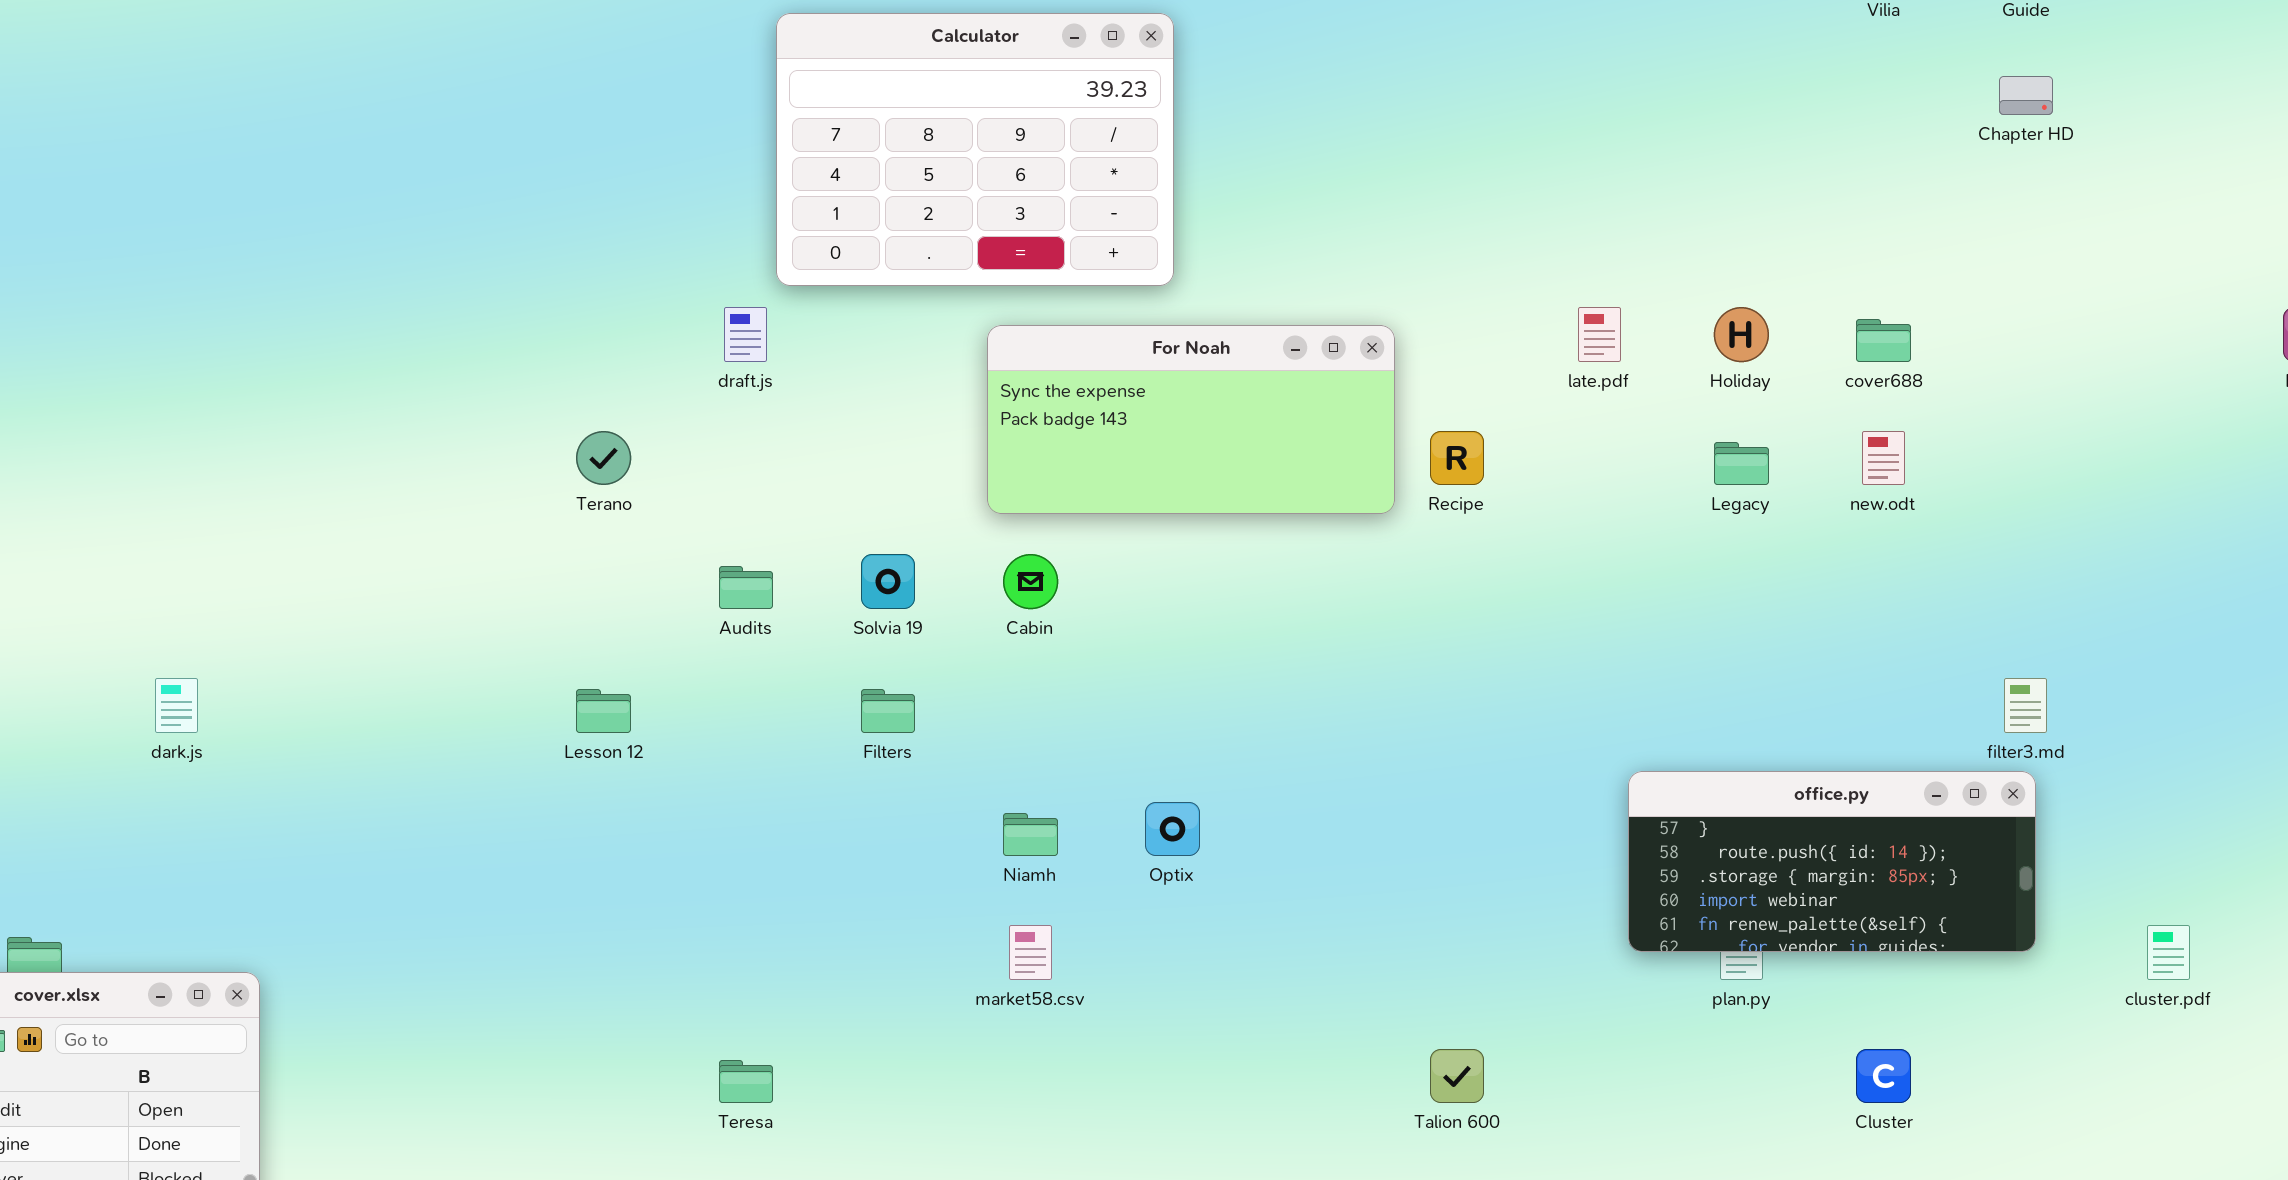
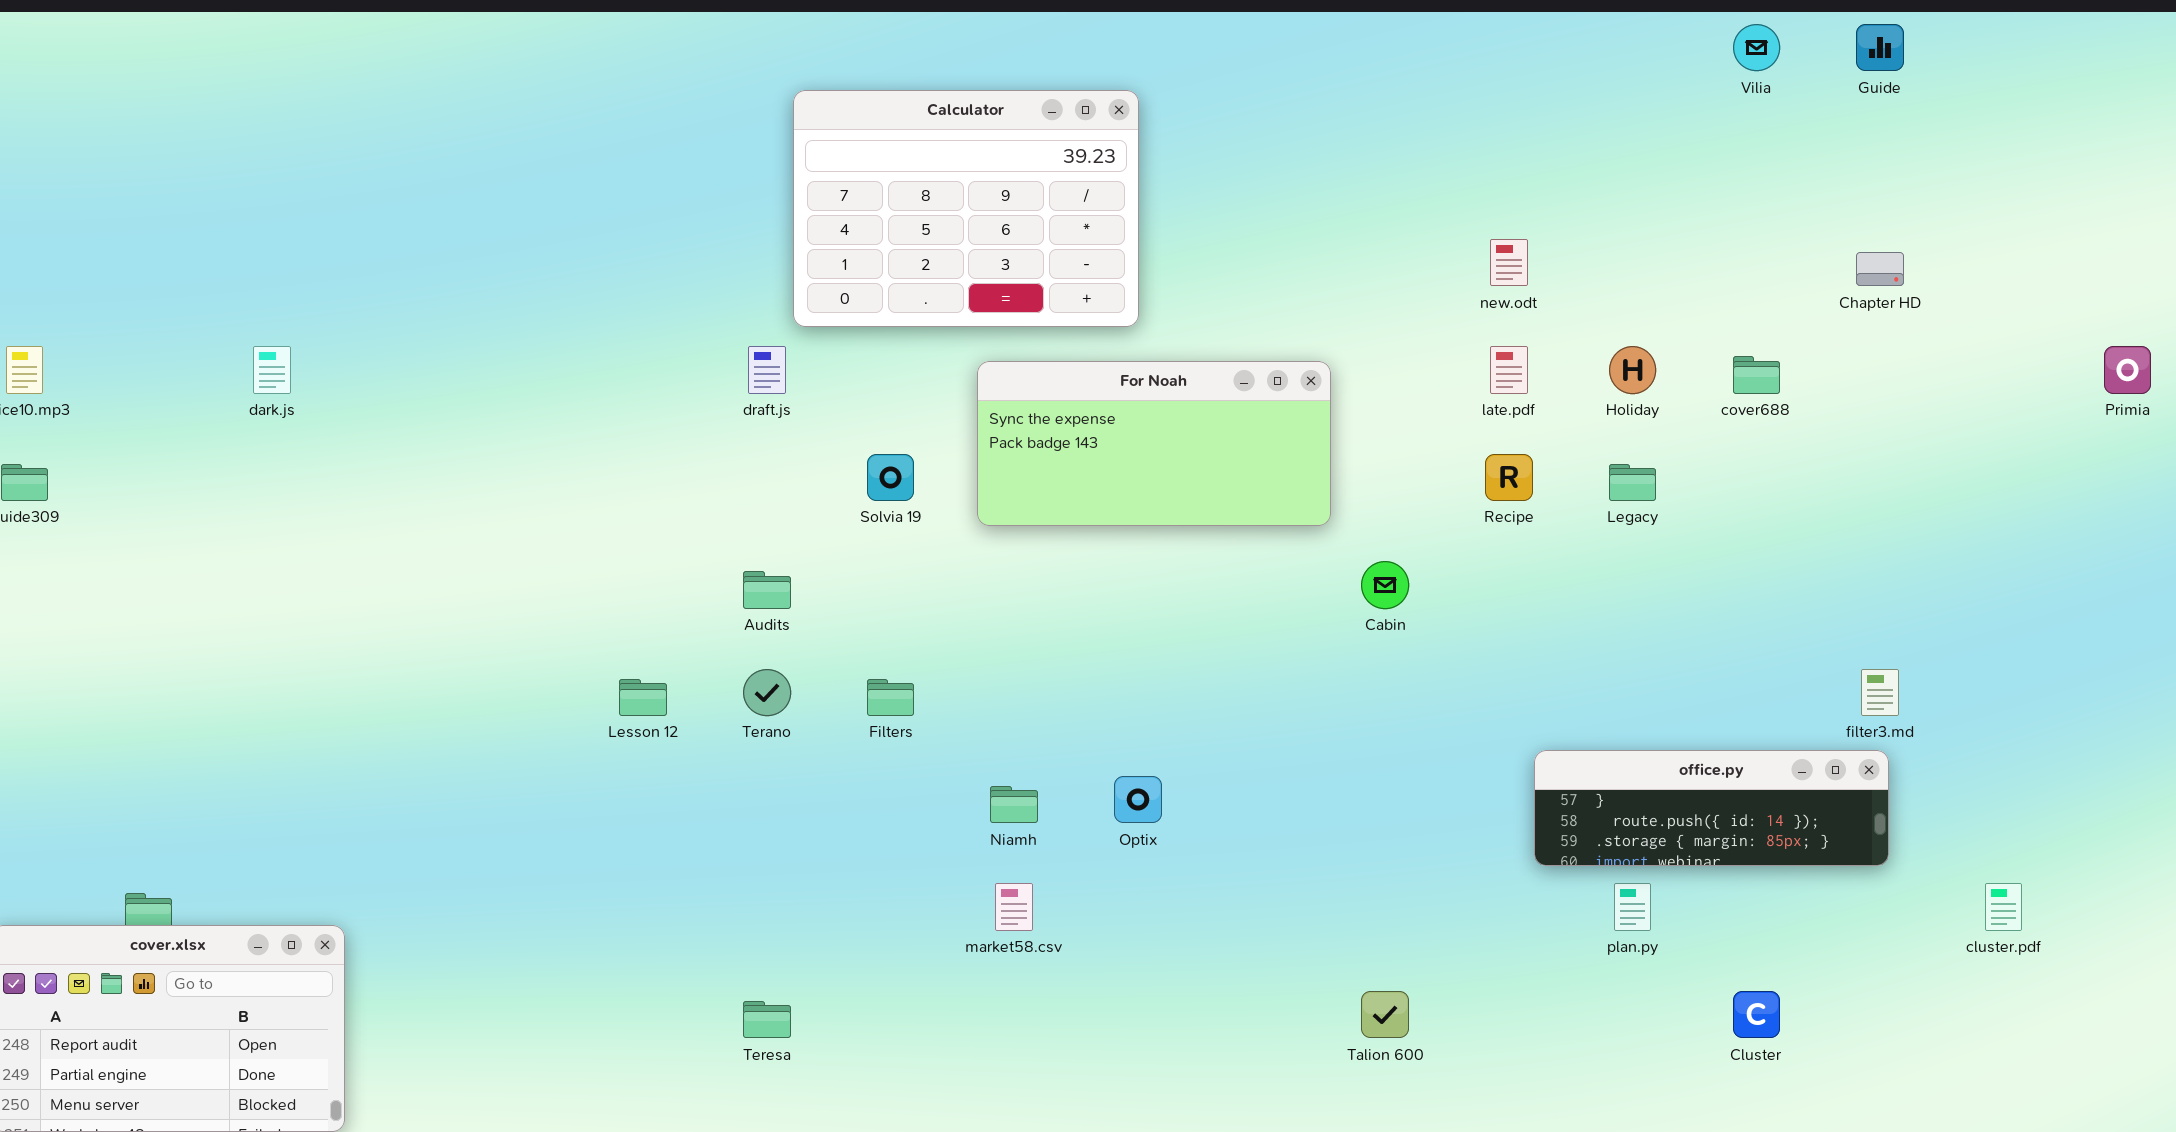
Chapter HD: [1999,76,2053,115] -> [1856,252,1904,286], moved
Terano: [576,431,631,485] -> [743,669,791,716], moved
Recipe: [1430,431,1484,485] -> [1485,454,1533,501], moved
new.odt: [1862,431,1905,485] -> [1490,239,1528,286], moved
Solvia 19: [861,554,915,609] -> [867,454,914,501], moved
Cabin: [1003,554,1058,609] -> [1361,561,1409,609], moved
dark.js: [155,678,198,733] -> [253,346,291,394], moved
office.py: [1628,771,2036,952] -> [1534,750,1889,866], resized

